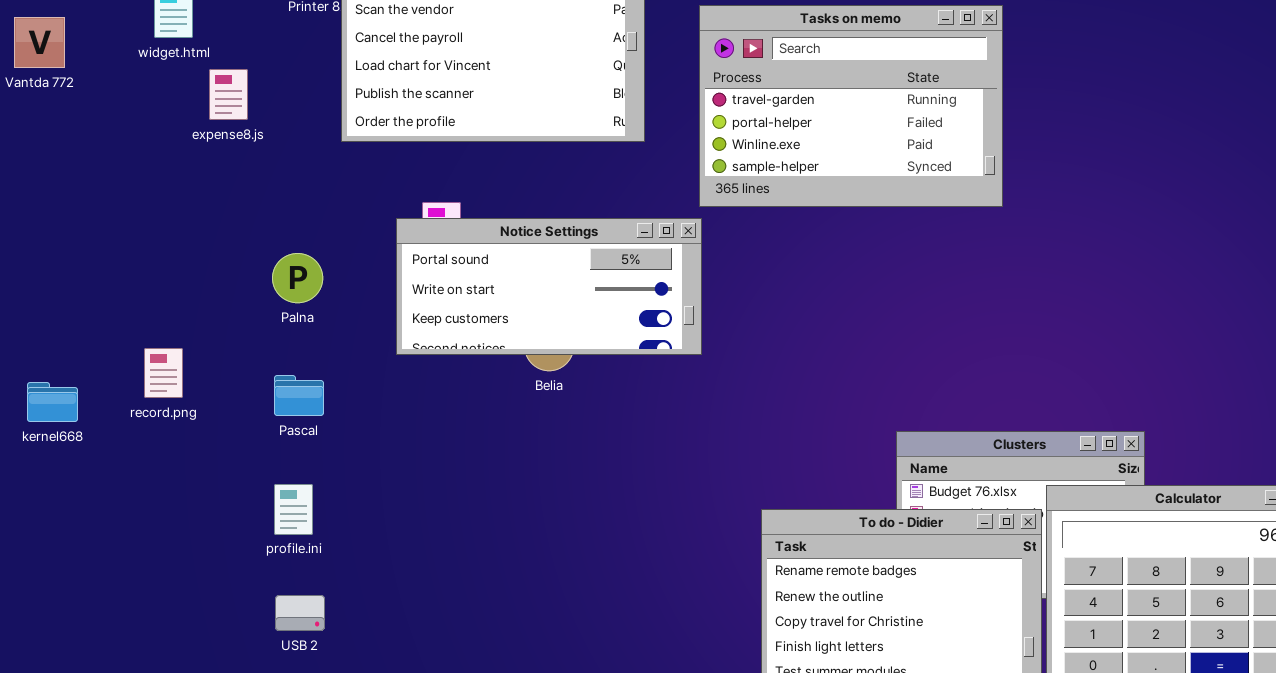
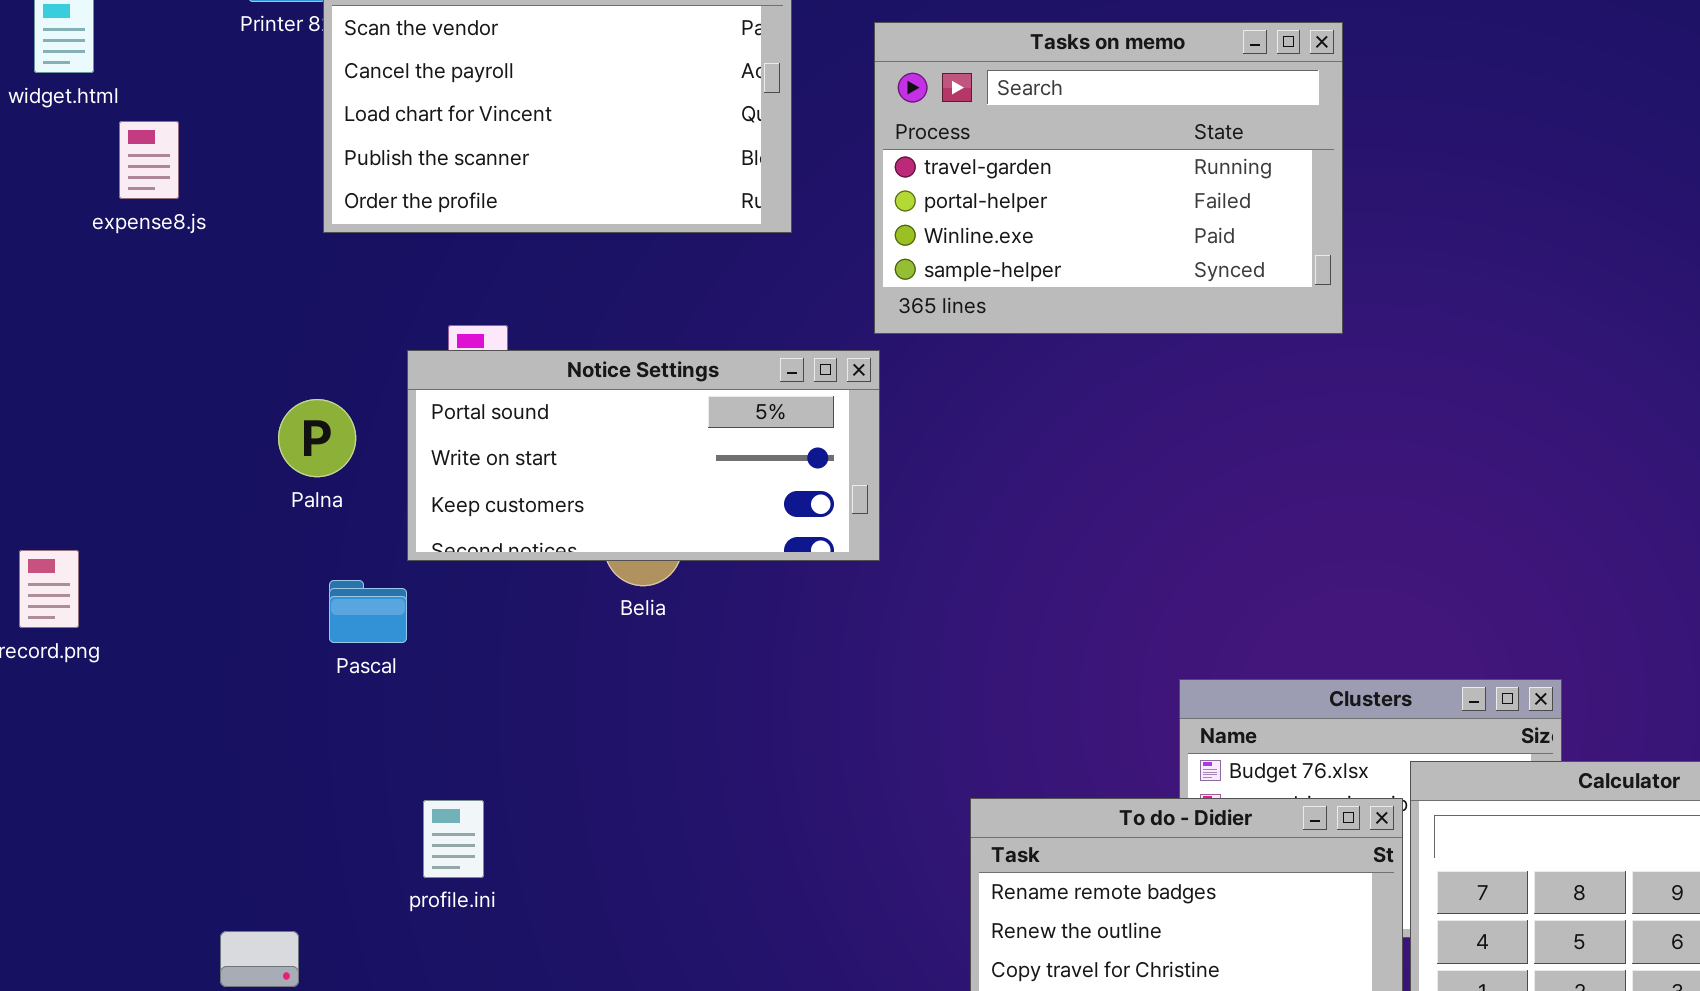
Palna: [272,253,323,303] -> [278,399,356,477], moved
Pascal: [274,375,324,416] -> [329,580,407,643], moved
profile.ini: [274,484,313,535] -> [423,800,484,878], moved

